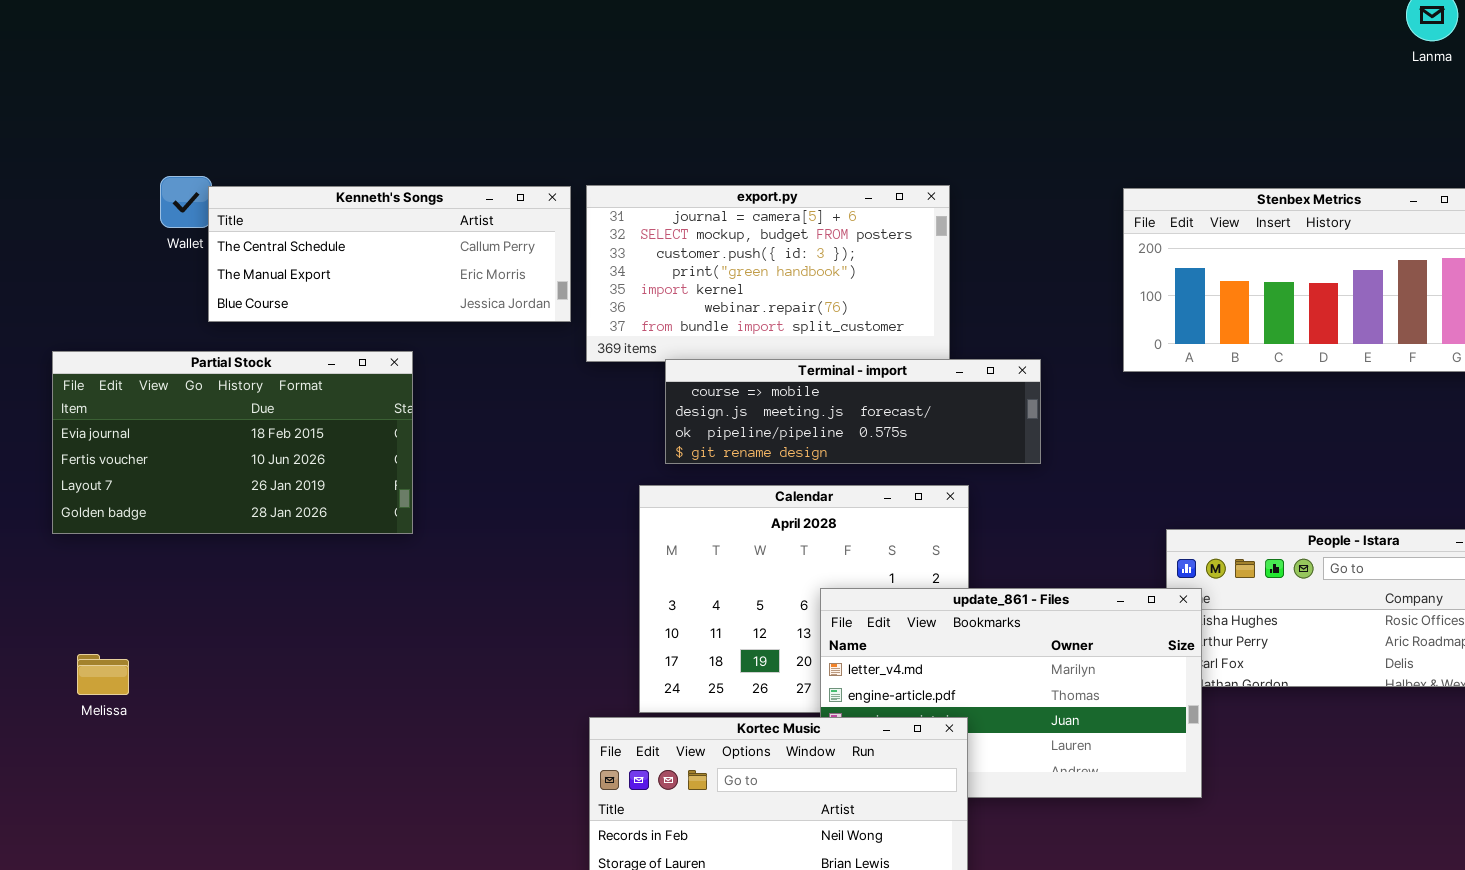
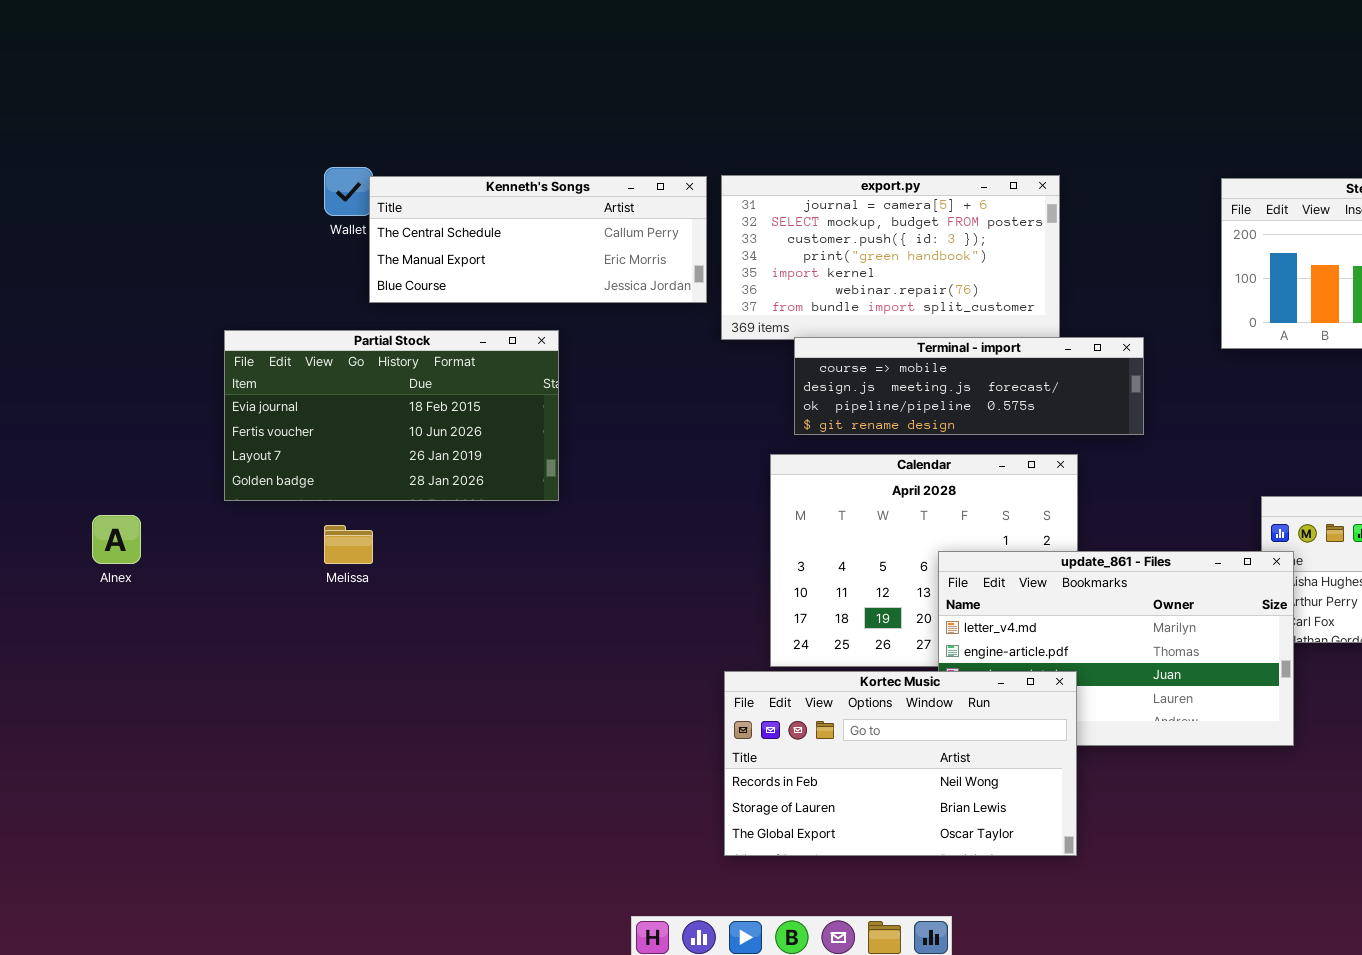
Melissa: [77,654,129,695] -> [324,525,373,564], moved

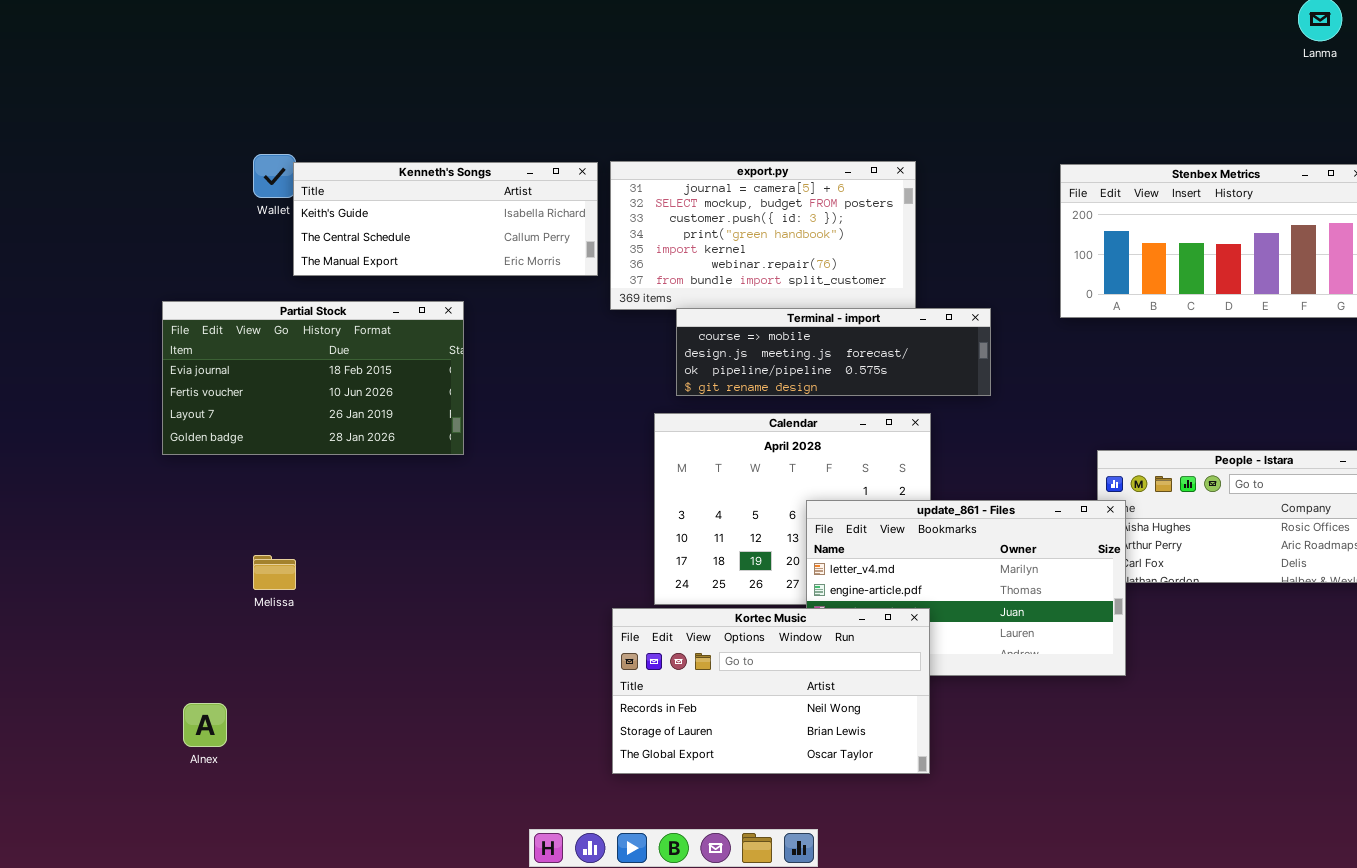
Kenneth's Songs: [369,176,707,303] -> [293,162,598,276], scrolled up 1 row
Alnex: [92,515,141,564] -> [183,703,227,747], moved
Melissa: [324,525,373,564] -> [253,555,296,590], moved

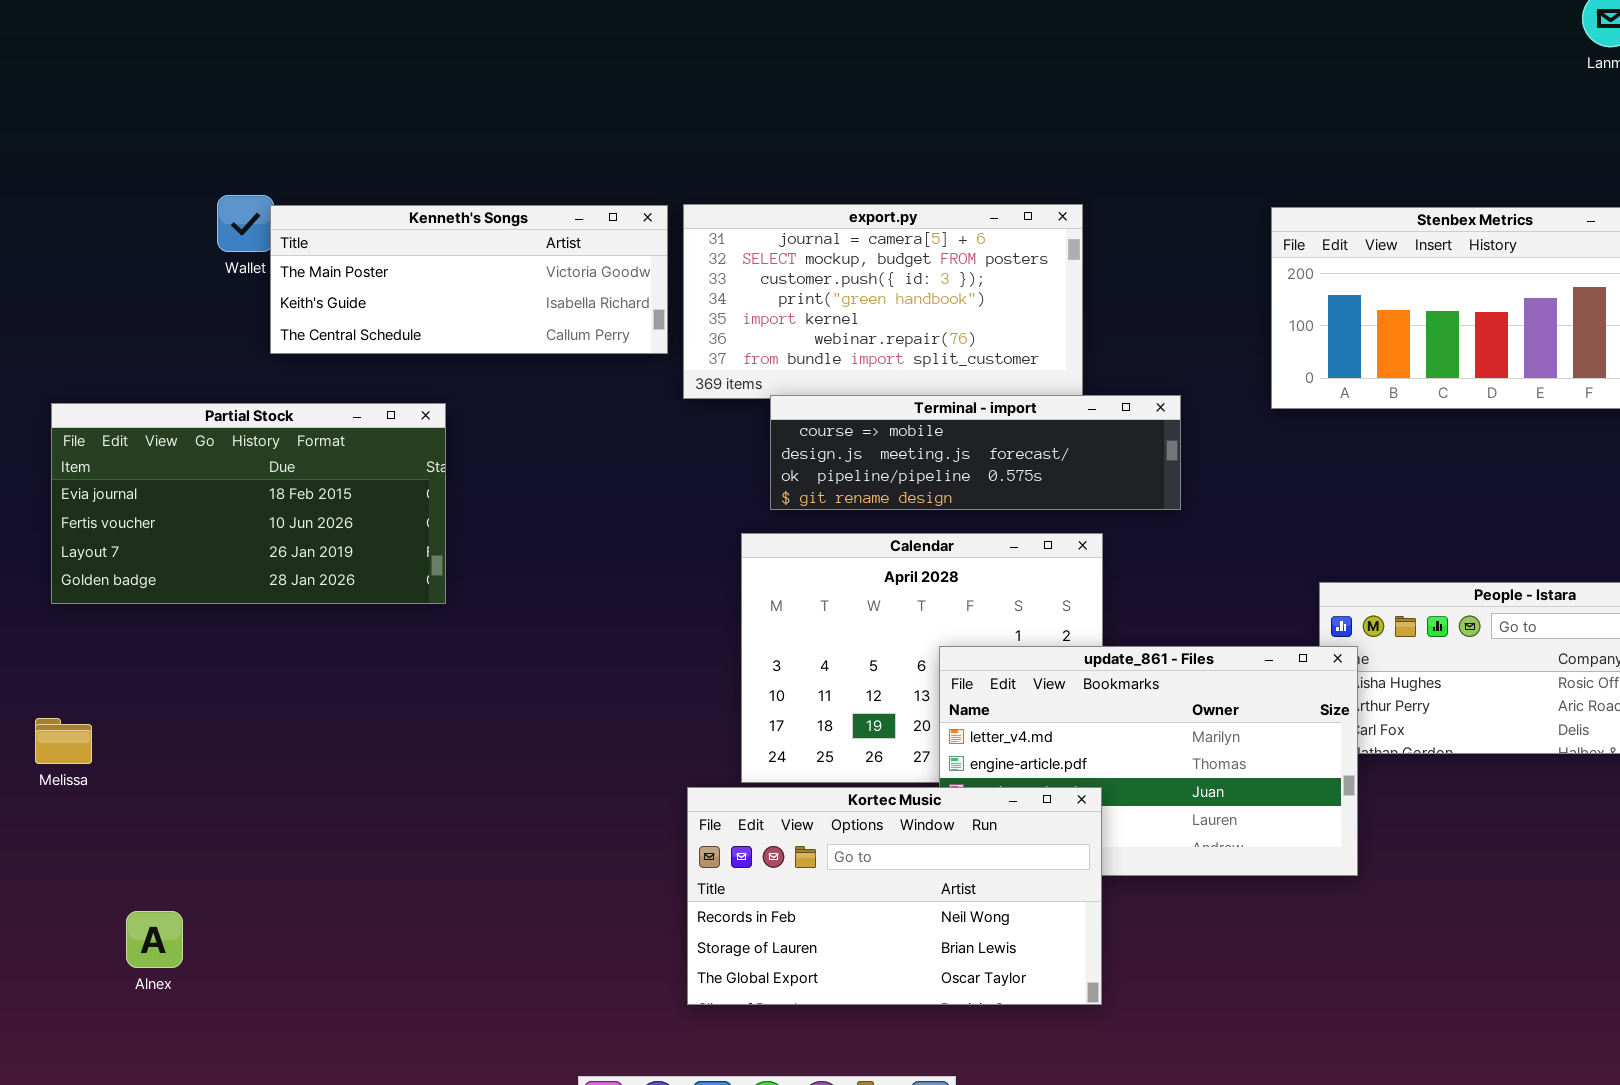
Kenneth's Songs: [293,162,598,276] -> [270,205,668,354], scrolled up 1 row
Partial Stock: [162,301,464,455] -> [51,403,446,604], moved
Melissa: [253,555,296,590] -> [35,718,92,764], moved

